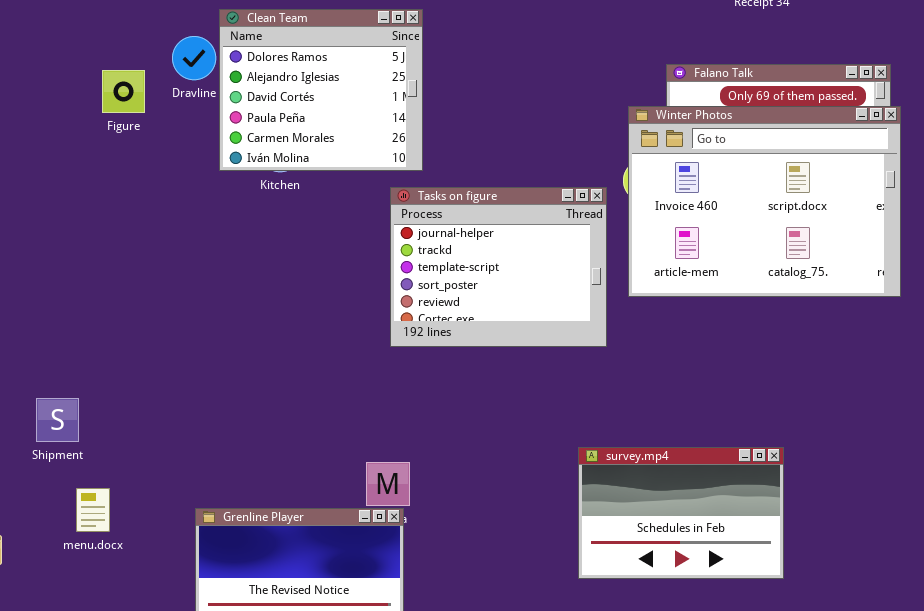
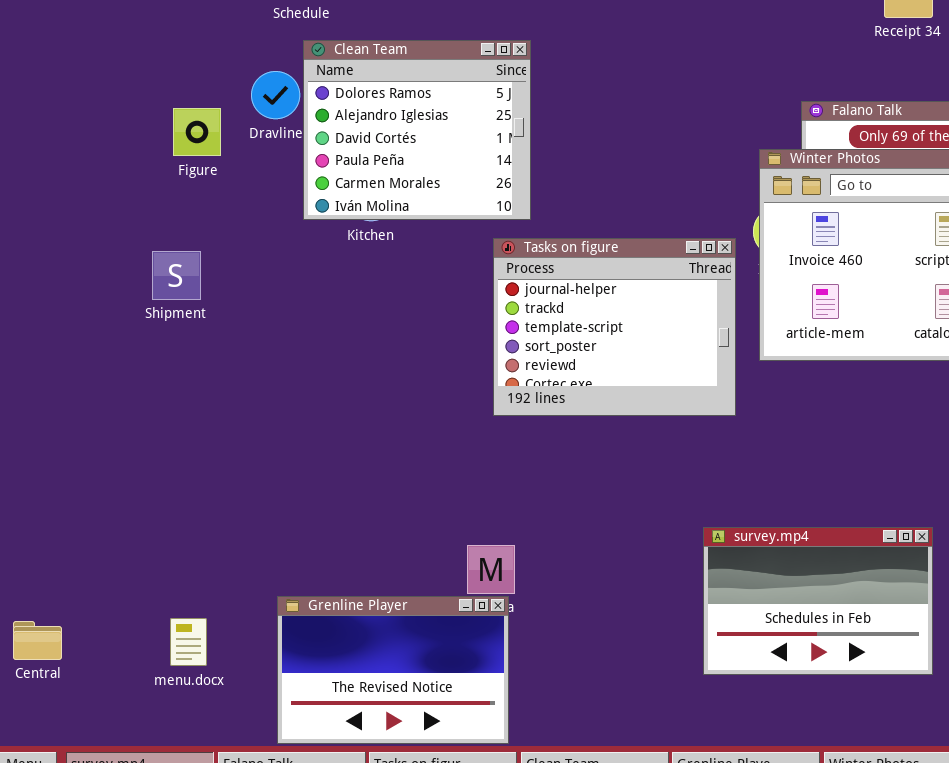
Shipment: [36,398,79,442] -> [152,251,201,300], moved
menu.docx: [76,488,110,532] -> [170,618,207,666], moved

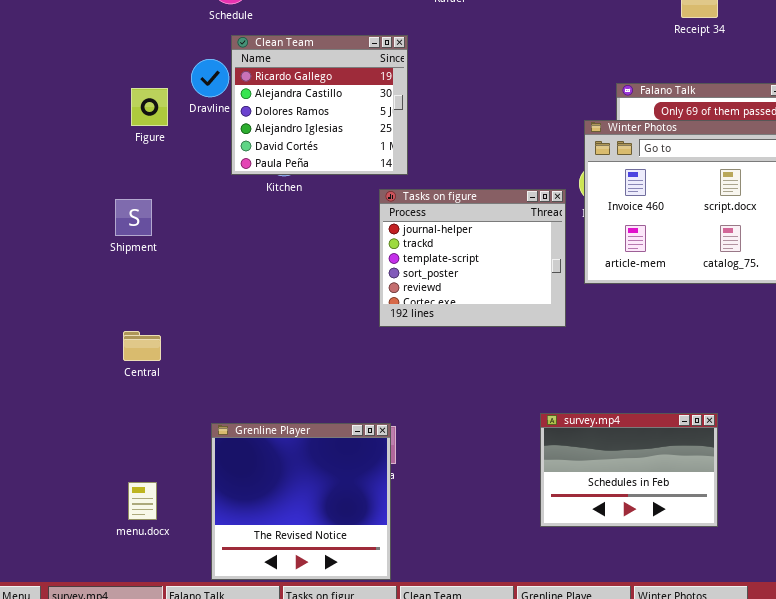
Clean Team: [303,40,531,220] -> [231,35,408,175], scrolled up 2 rows
Grenline Player: [277,596,509,744] -> [211,423,391,580], resized
Central: [13,621,62,660] -> [123,331,161,361], moved

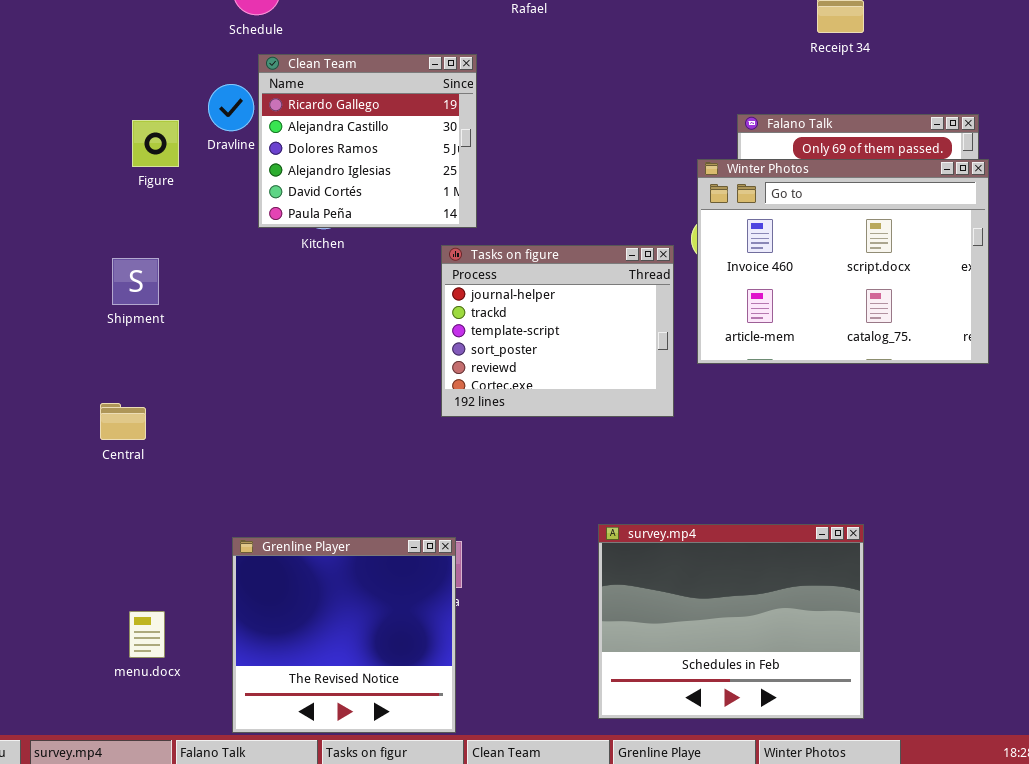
Central: [123,331,161,361] -> [100,403,146,440], moved
survey.mp4: [540,413,718,527] -> [598,524,864,719], resized

